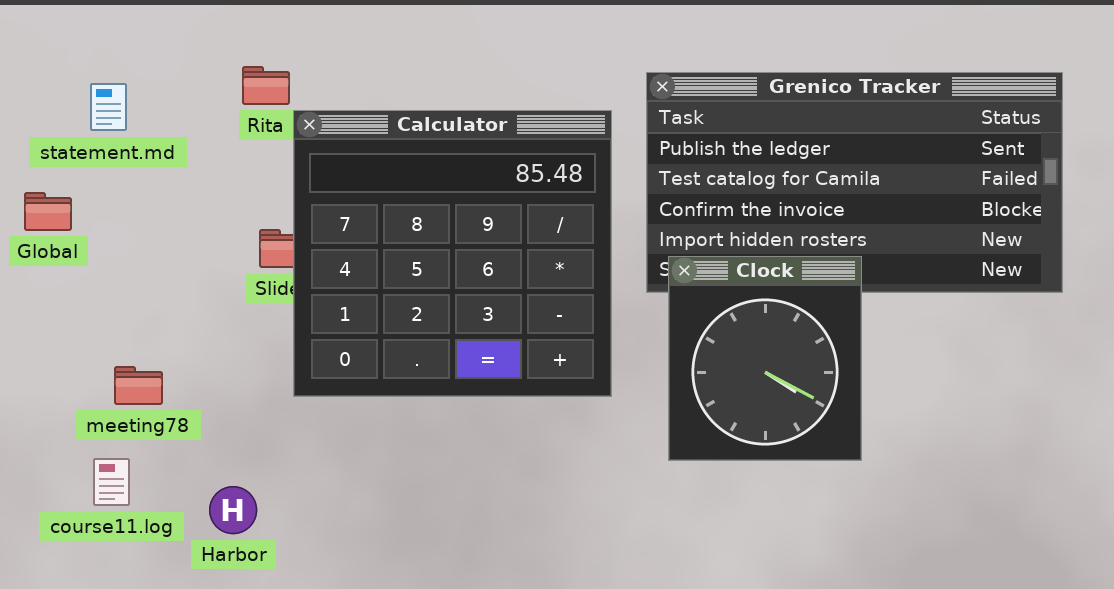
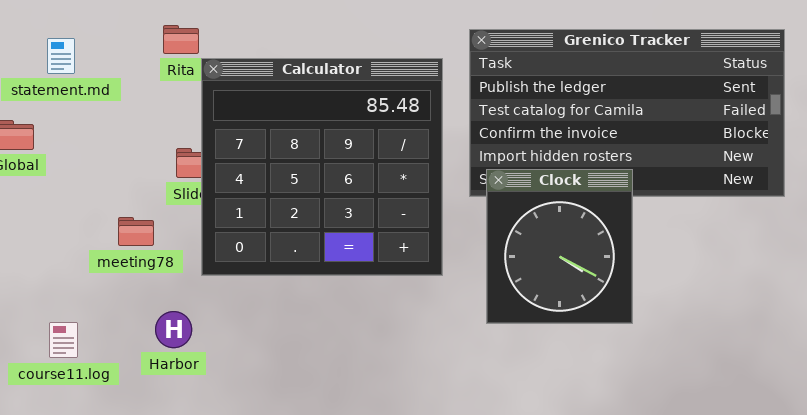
meeting78: [114,366,163,405] -> [118,217,154,246], moved
Harbor: [209,486,257,534] -> [155,311,192,348], moved

